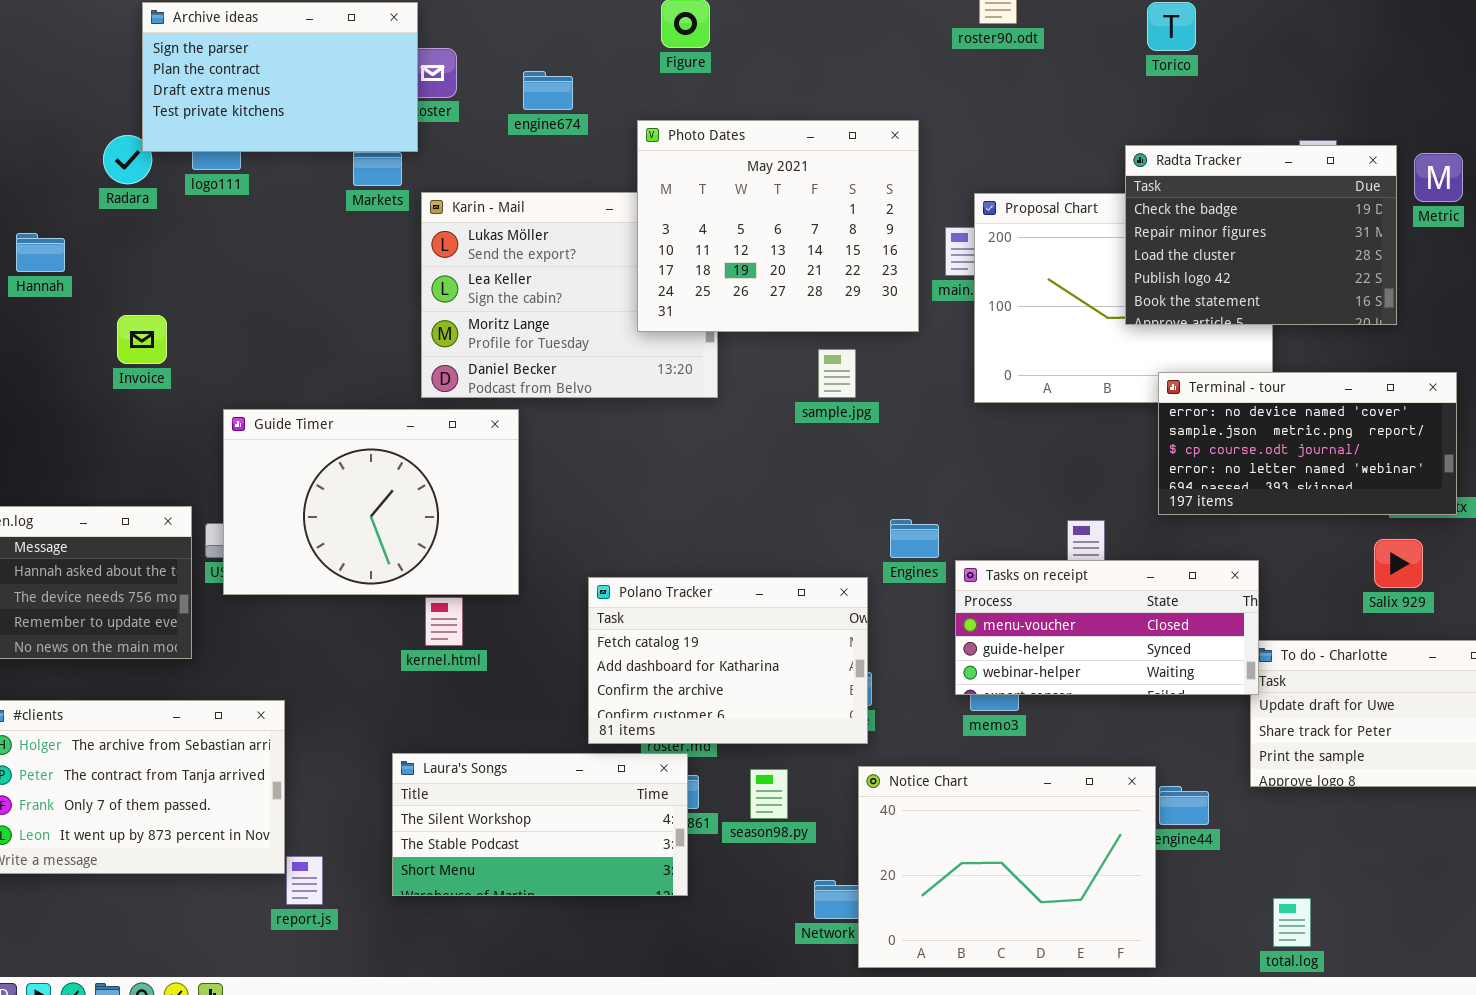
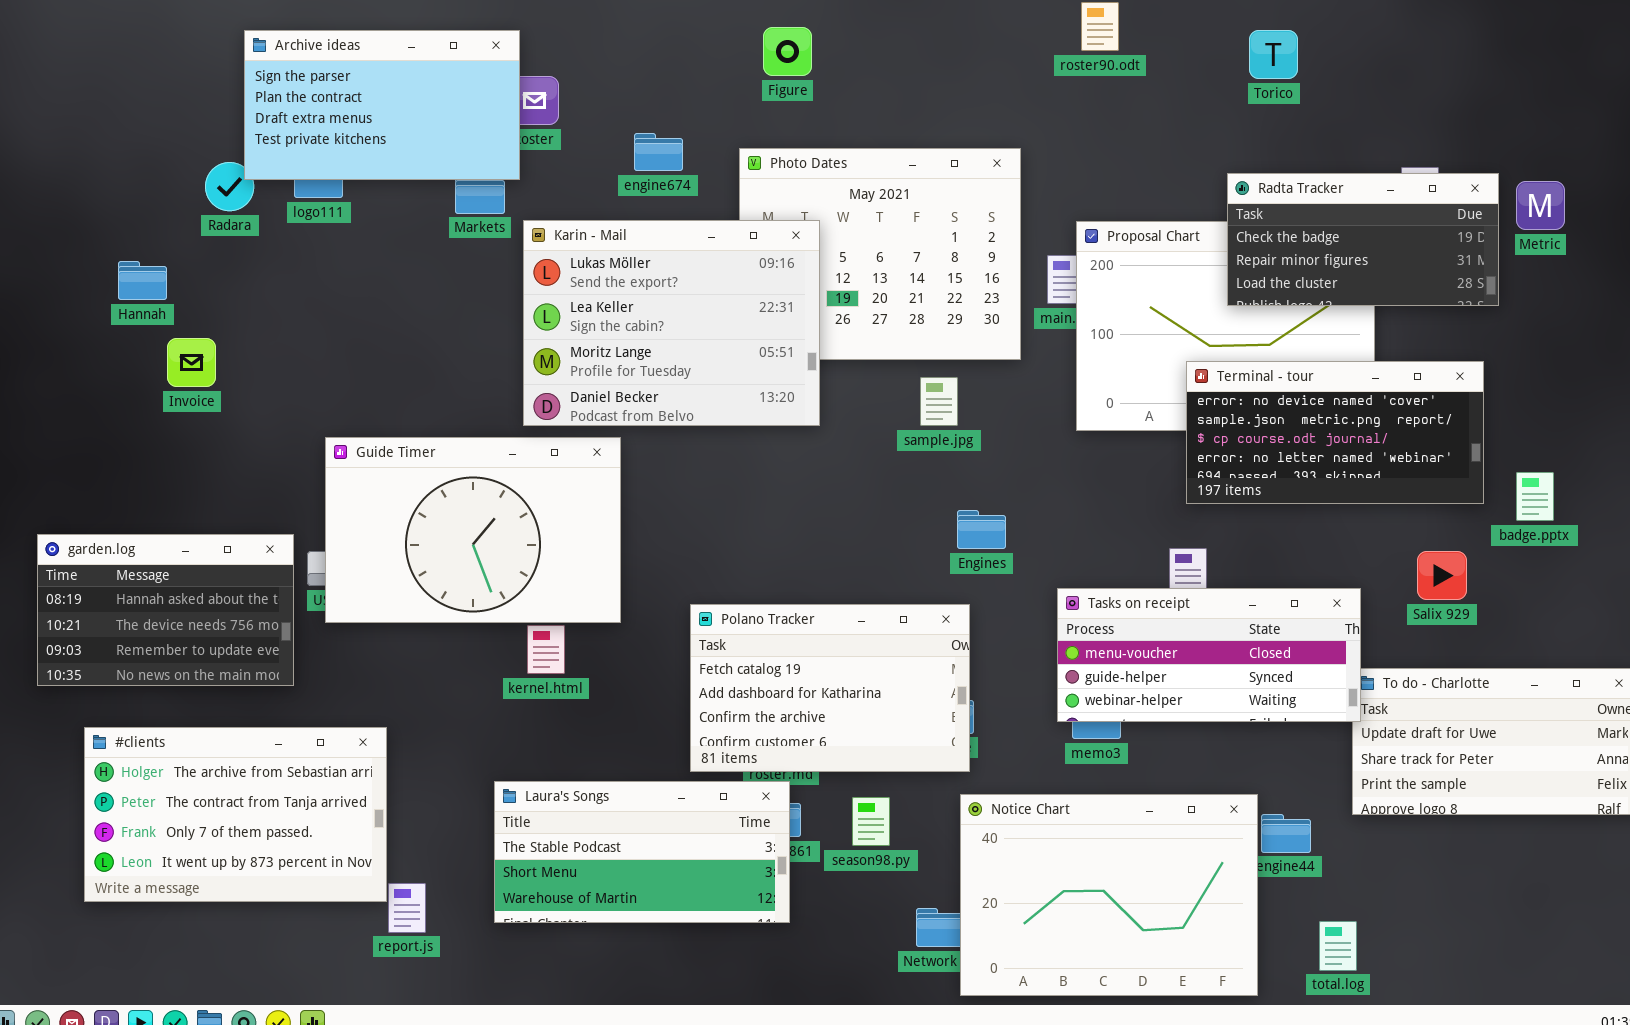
engine674: [523,71,573,110] -> [634,133,683,171], moved
Radta Tracker: [1125,145,1397,325] -> [1227,173,1499,306], resized
Karin - Mail: [421,192,718,398] -> [523,220,820,426], raised
Invoice: [117,315,167,364] -> [167,338,216,387], moved
Terminal - tour: [1158,372,1457,515] -> [1186,361,1484,504], moved
Engines: [890,519,939,558] -> [957,510,1006,549], moved
Salix 929: [1374,539,1423,588] -> [1417,551,1467,600], moved
Laura's Songs: [392,753,688,896] -> [494,781,790,923], scrolled down 1 row
total.log: [1273,898,1311,947] -> [1319,921,1357,971], moved

